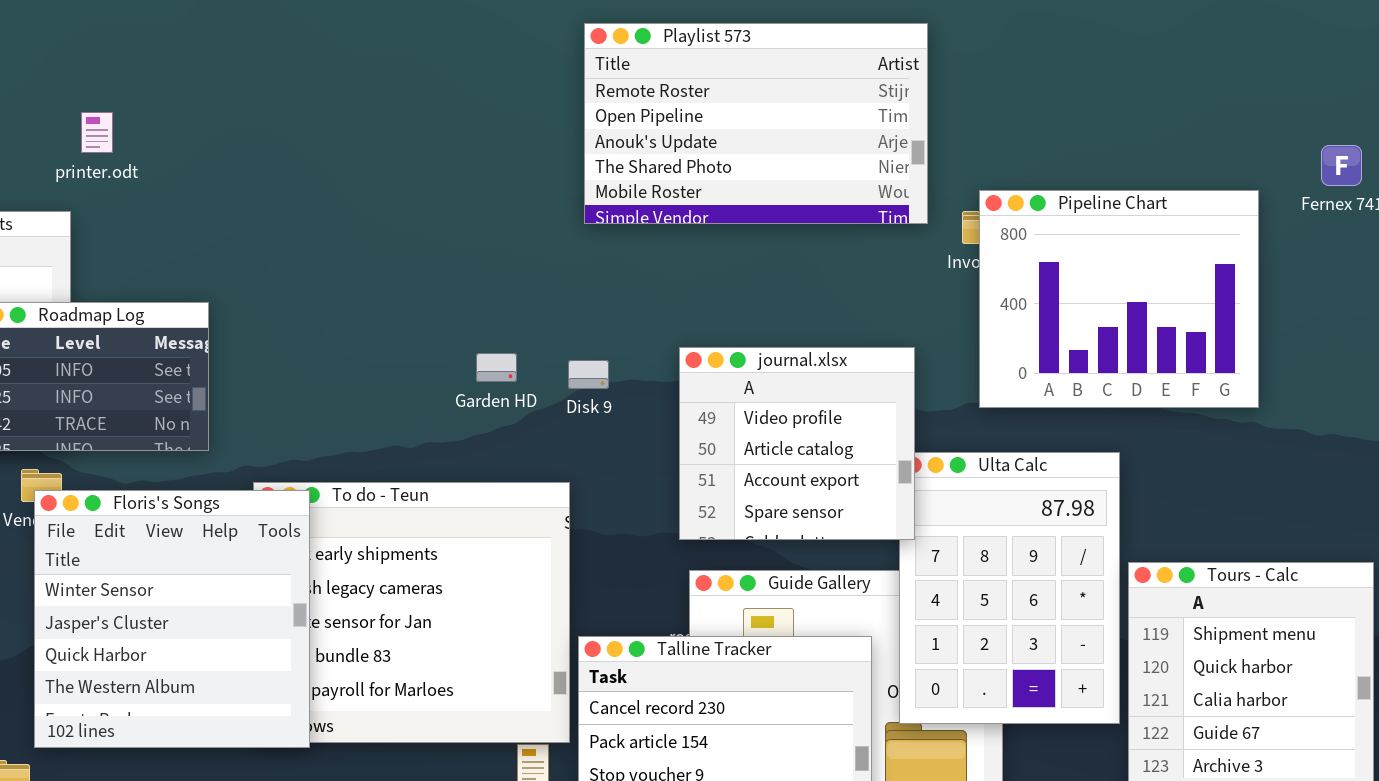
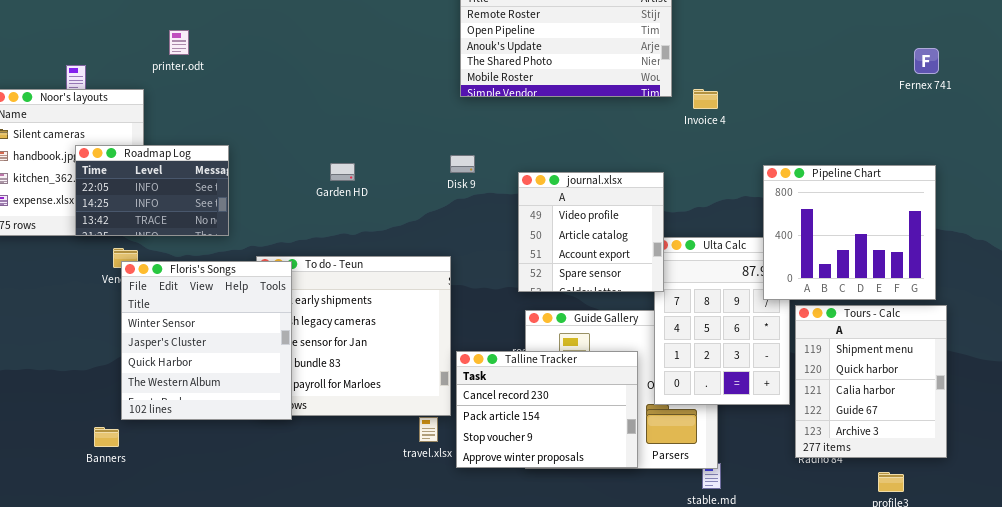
printer.odt: [81,112,113,153] -> [169,30,189,55], moved
Pipeline Chart: [979,190,1259,408] -> [763,165,936,300], moved
Garden HD: [476,353,517,382] -> [330,163,355,181], moved
Disk 9: [568,360,609,389] -> [450,155,475,173], moved

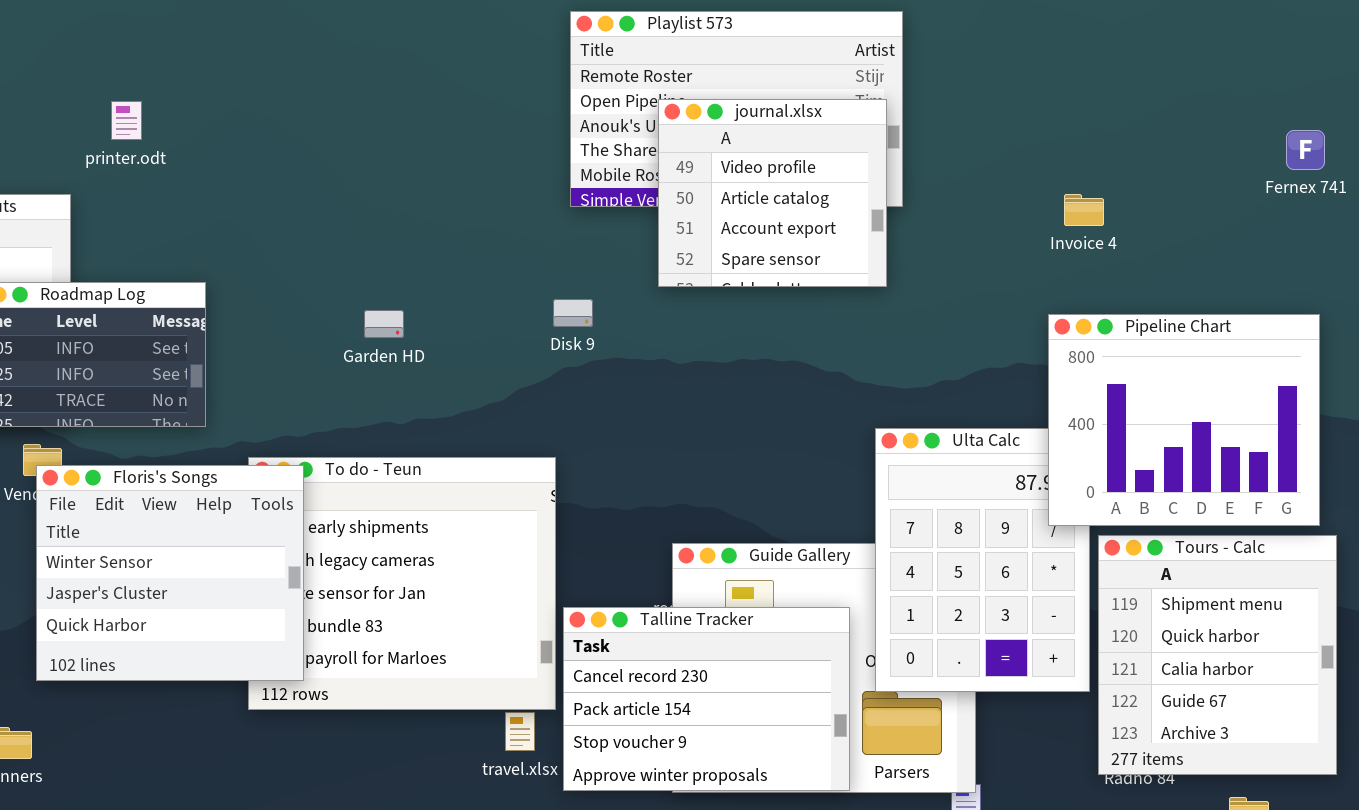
Invoice 4: [693,89,718,109] -> [1064,194,1104,226], moved
journal.xlsx: [518,172,664,292] -> [658,99,887,287], moved
Floris's Songs: [121,261,292,420] -> [36,465,304,681], resized

